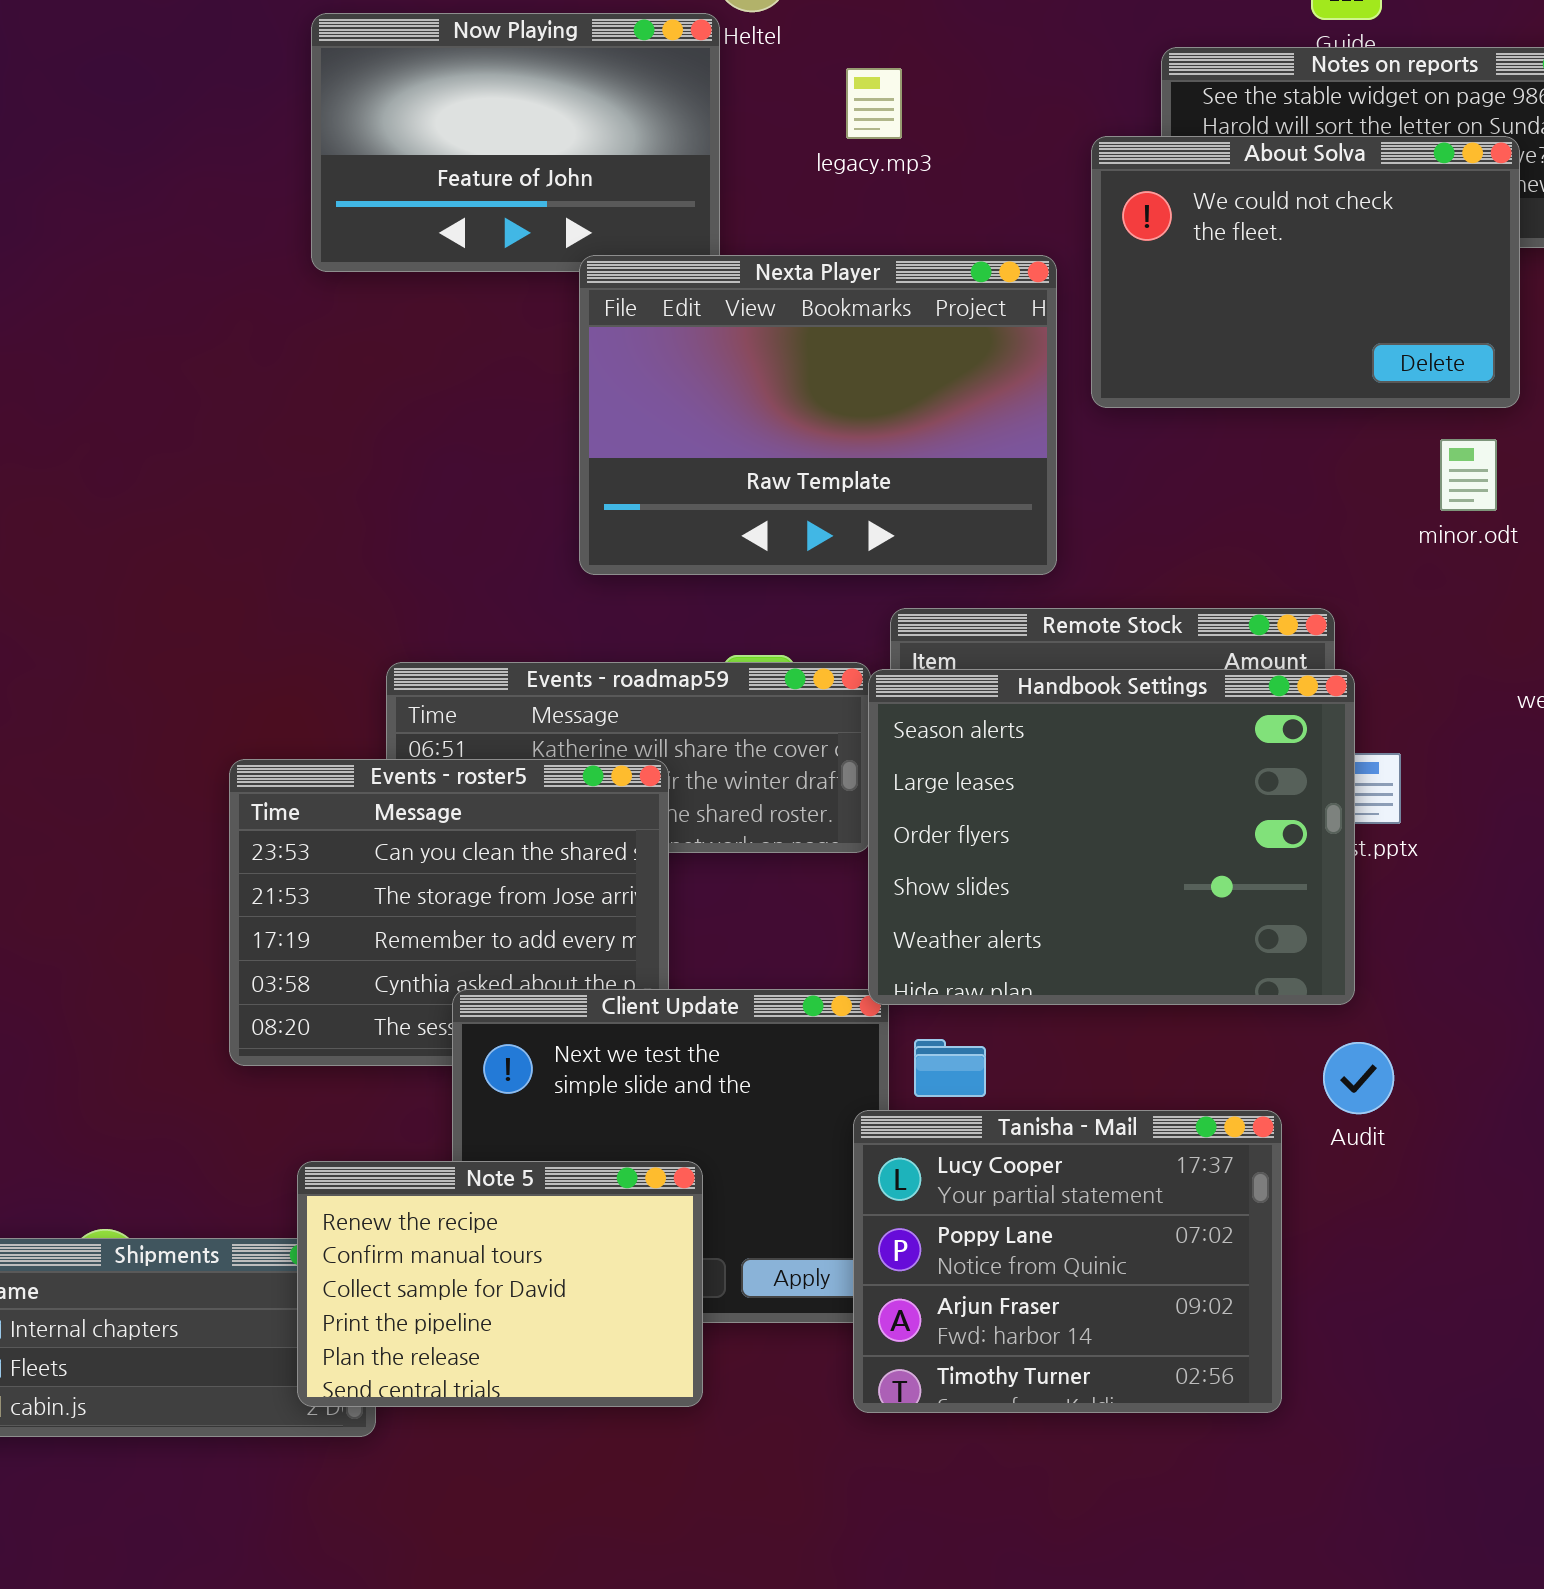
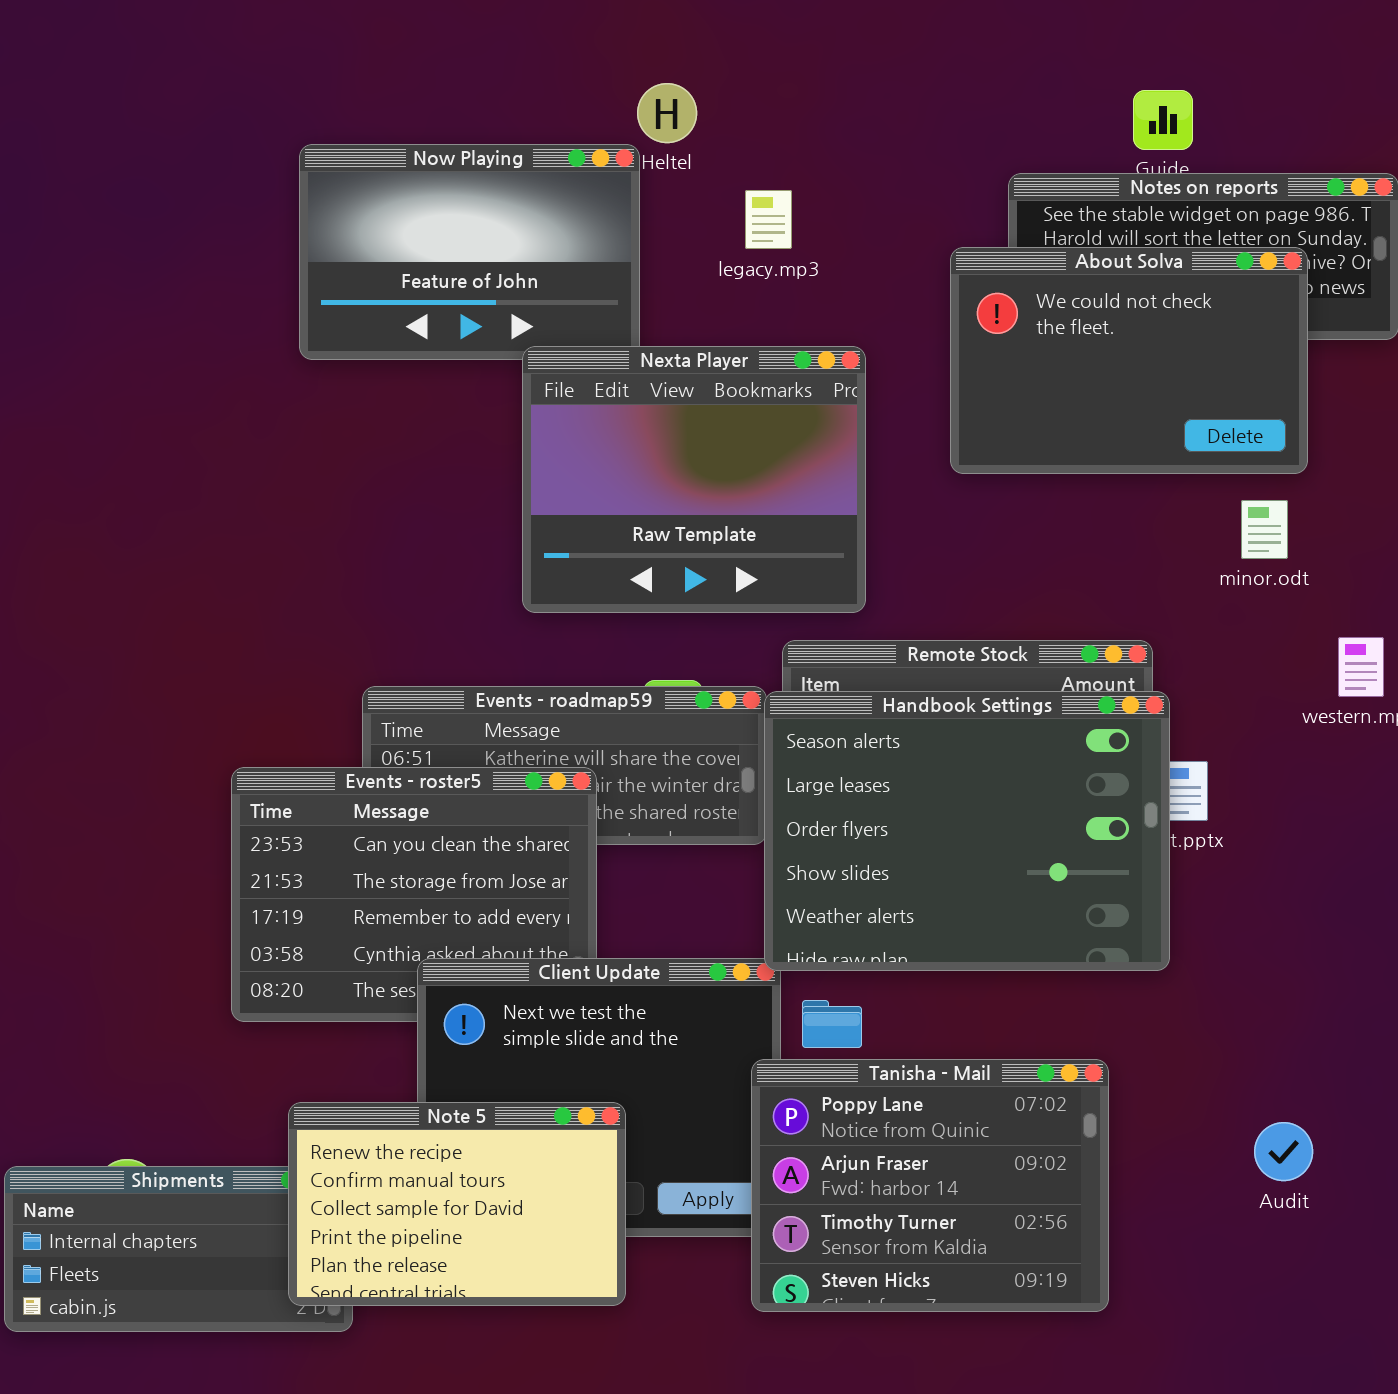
Nexta Player: [579,255,1057,575] -> [522,346,866,613], resized
Audit: [1323,1042,1394,1114] -> [1254,1122,1313,1181], moved
Tanisha - Mail: [853,1110,1282,1413] -> [751,1059,1109,1312], scrolled down 1 row

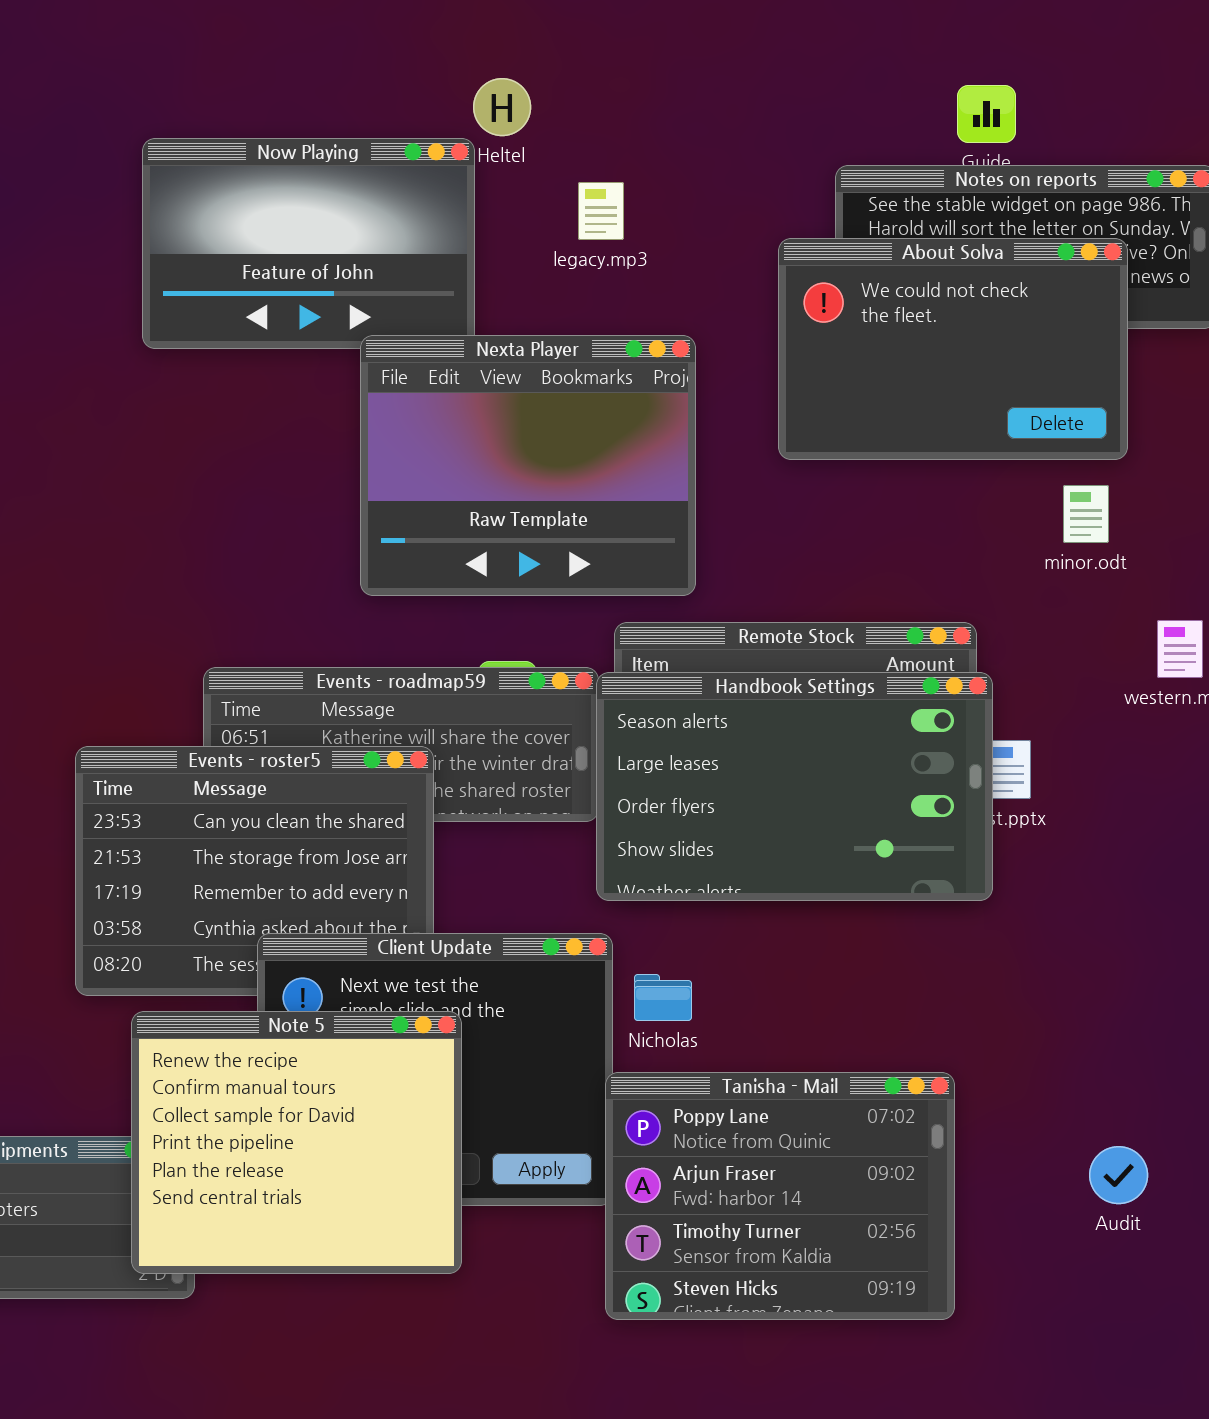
Handbook Settings: [764,691,1170,971] -> [596,672,993,901], resized
Tanisha - Mail: [751,1059,1109,1312] -> [605,1072,955,1320], moved
Note 5: [288,1102,626,1306] -> [131,1011,462,1274], resized
Audit: [1254,1122,1313,1181] -> [1089,1146,1148,1204], moved

